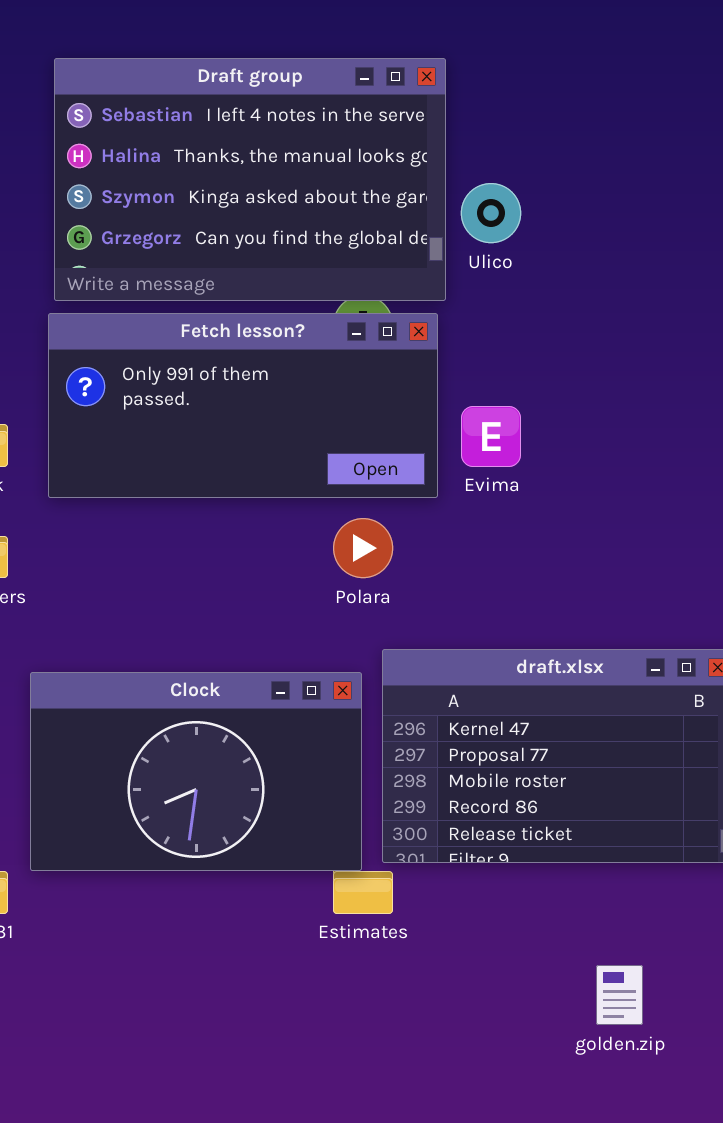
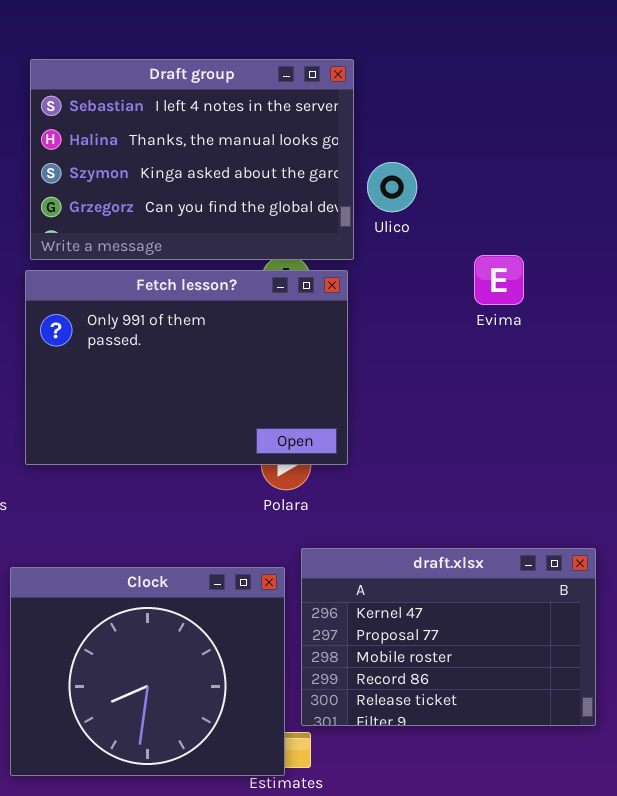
Fetch lesson?: [48,313,438,498] -> [25,270,348,465], resized
Evima: [461,406,521,467] -> [474,255,524,305], moved
Clock: [30,672,362,871] -> [10,567,285,776], resized

